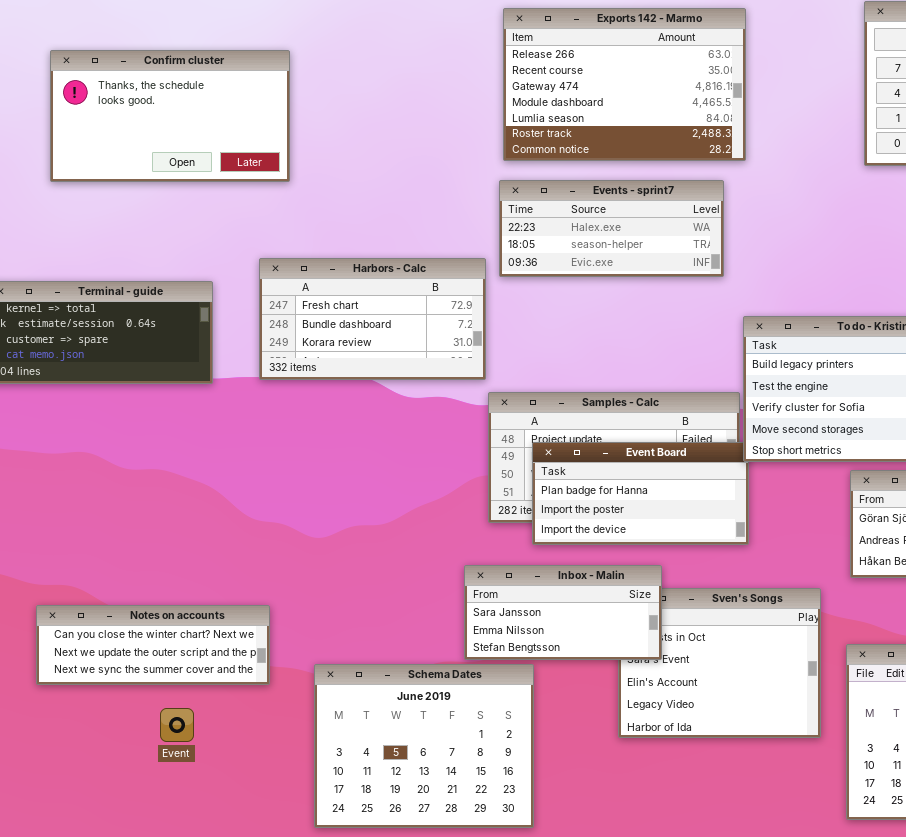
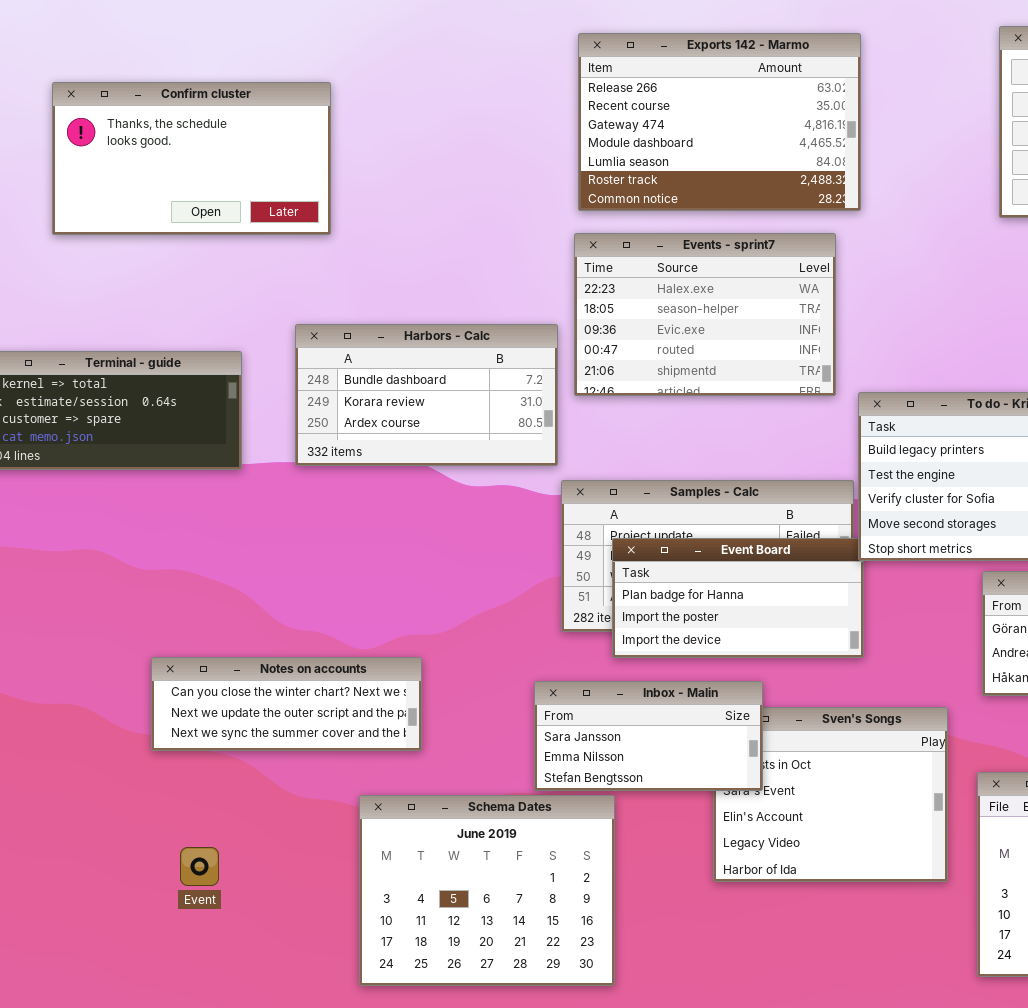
Events - sprint7: [499,180,724,277] -> [574,233,836,396], resized
Harbors - Calc: [259,258,486,380] -> [295,324,558,466], scrolled down 1 row
Notes on accounts: [36,605,270,685] -> [151,657,422,751], moved

